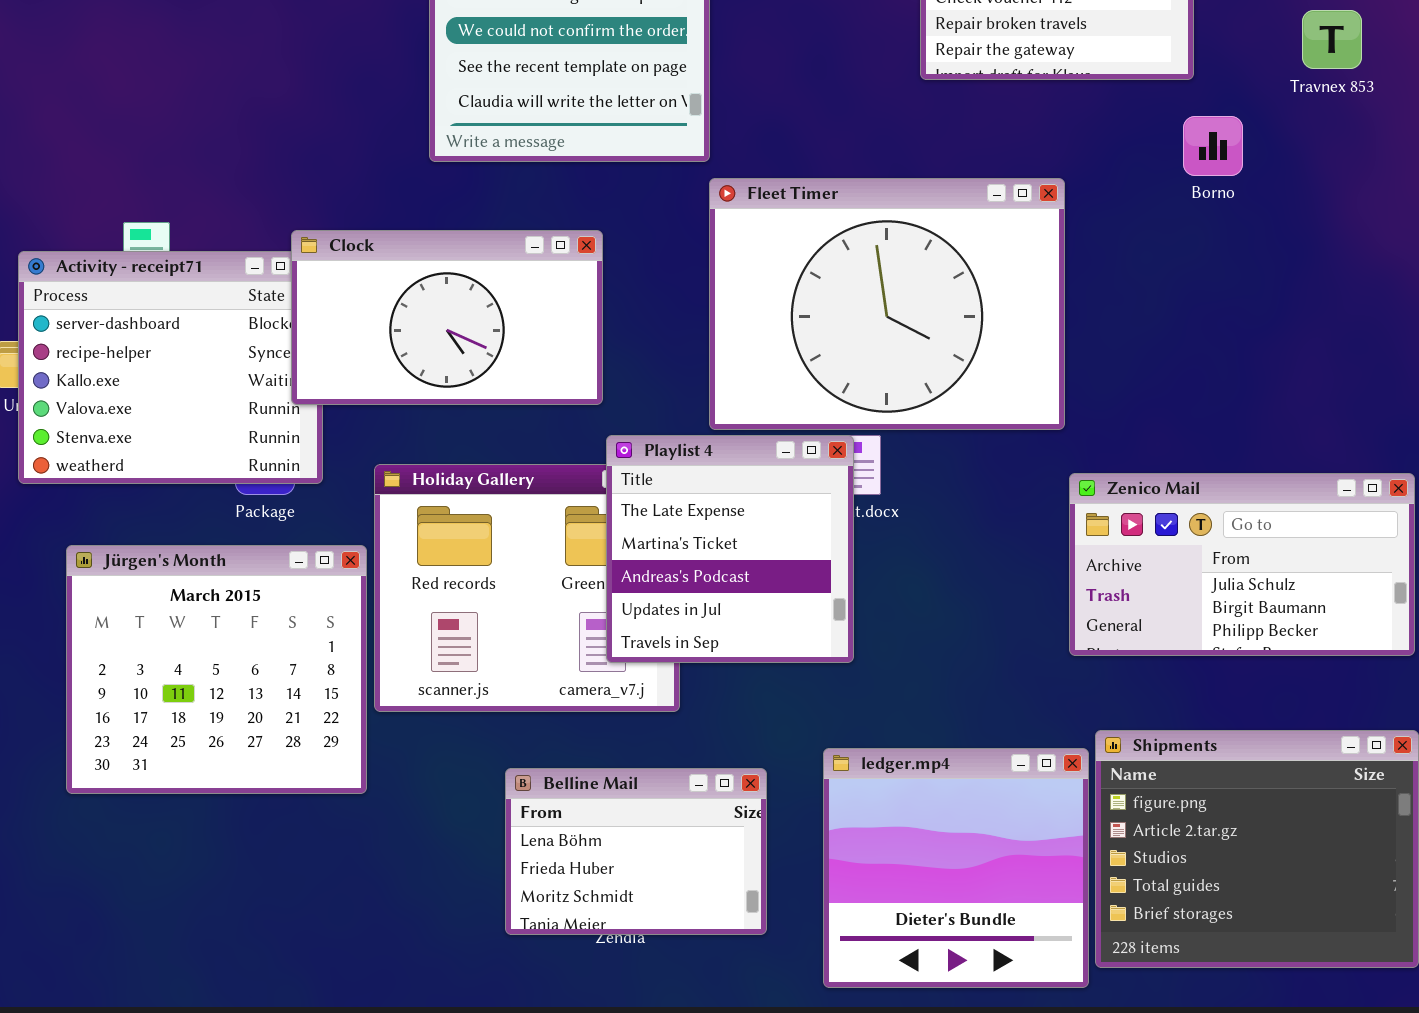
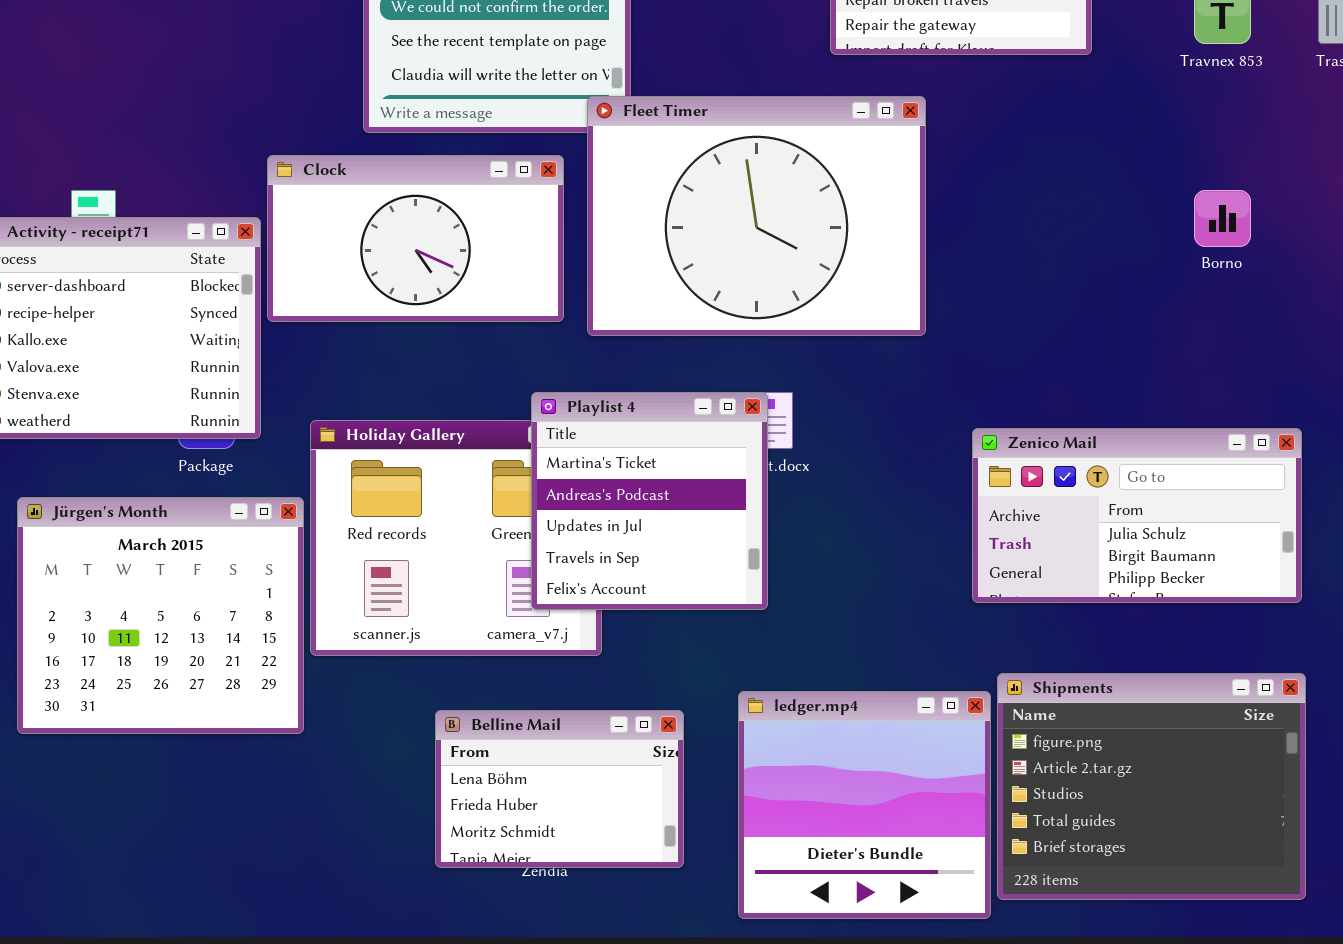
Borno: [1183,116,1243,176] -> [1194,190,1251,247], moved
Fleet Timer: [709,178,1065,430] -> [587,96,926,336], moved
Clock: [291,230,603,405] -> [267,155,564,322], moved
Playlist 4: [606,435,854,663] -> [531,392,768,610], scrolled down 1 row

